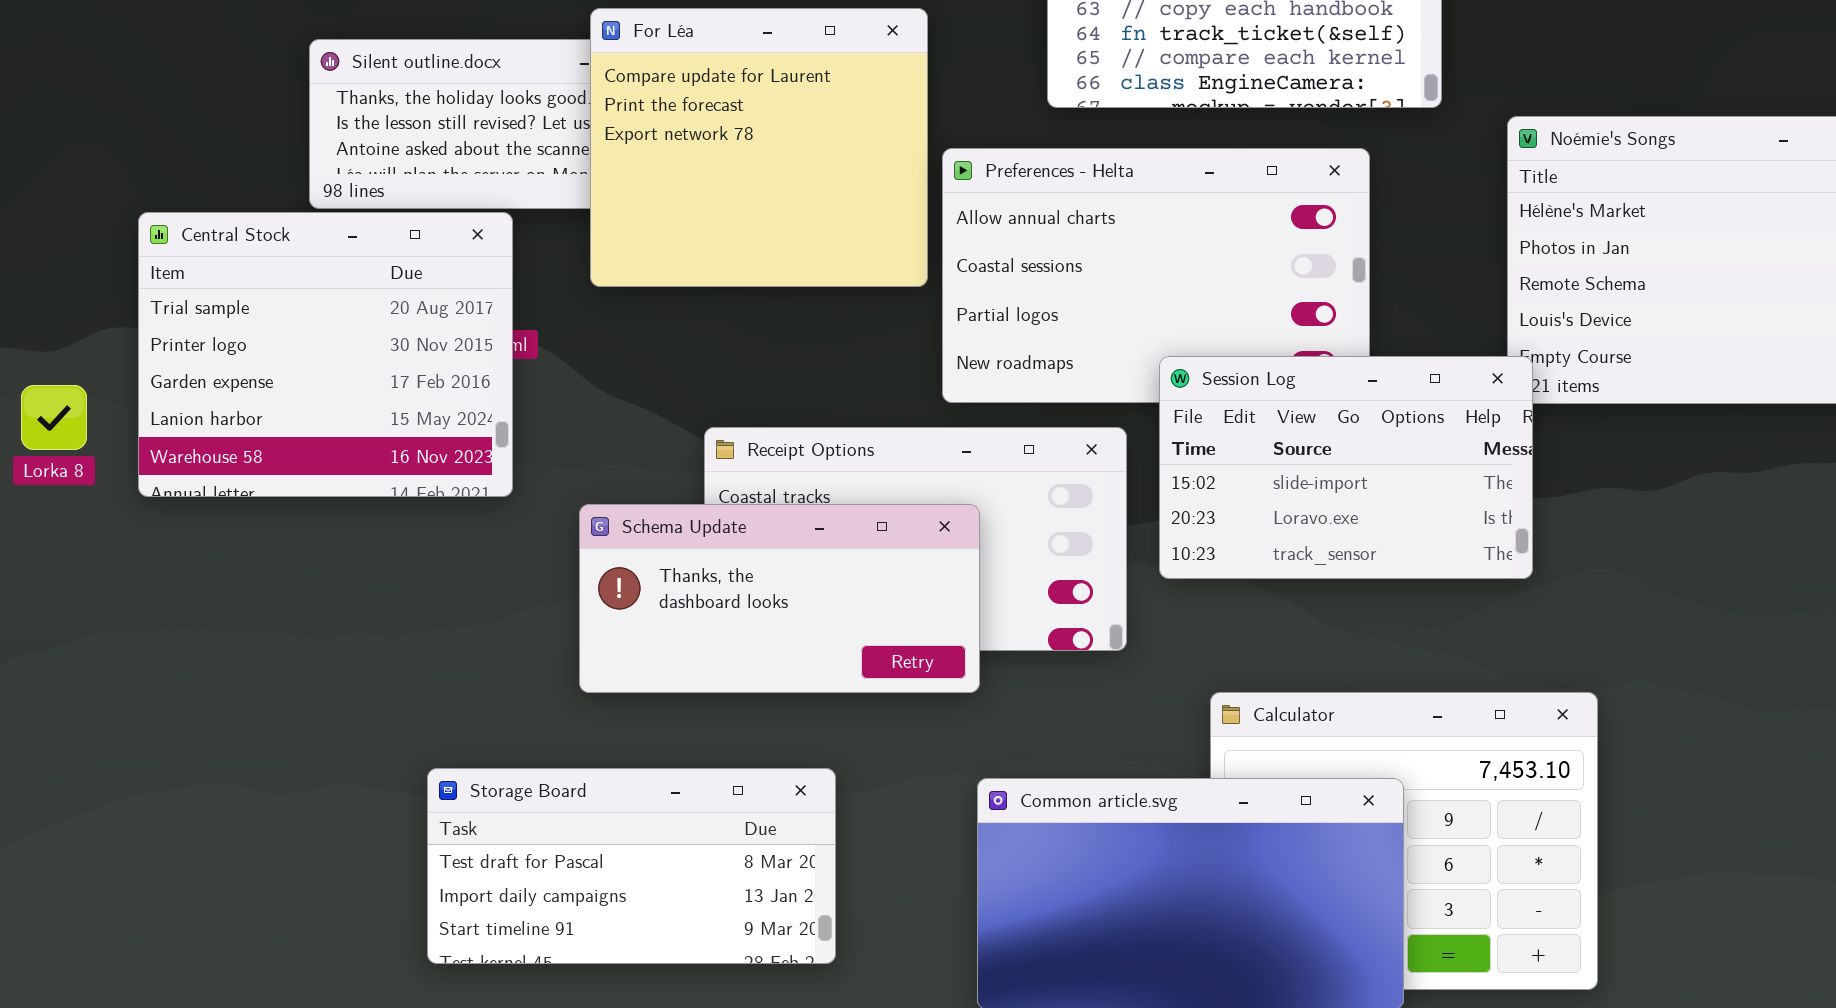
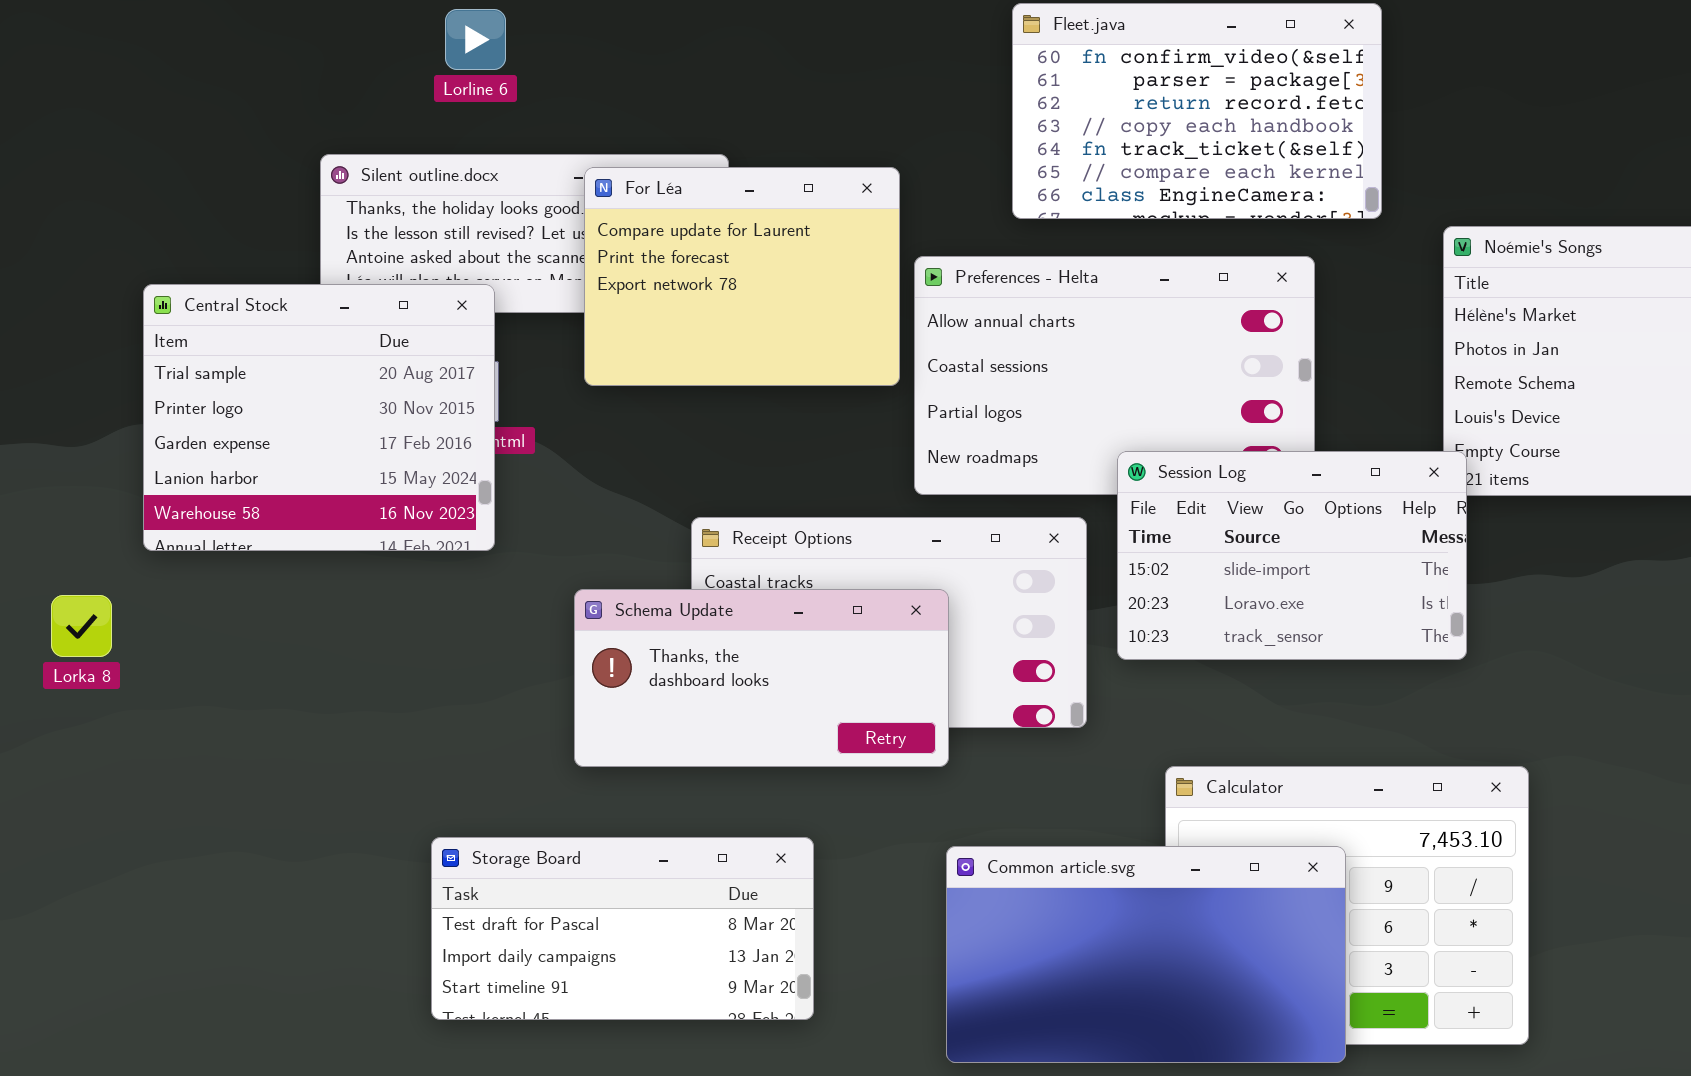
For Léa: [590,8,928,287] -> [584,167,900,386], resized
Central Stock: [138,212,513,497] -> [143,284,495,551], moved
Lorka 8: [21,385,87,450] -> [51,595,112,657], moved

